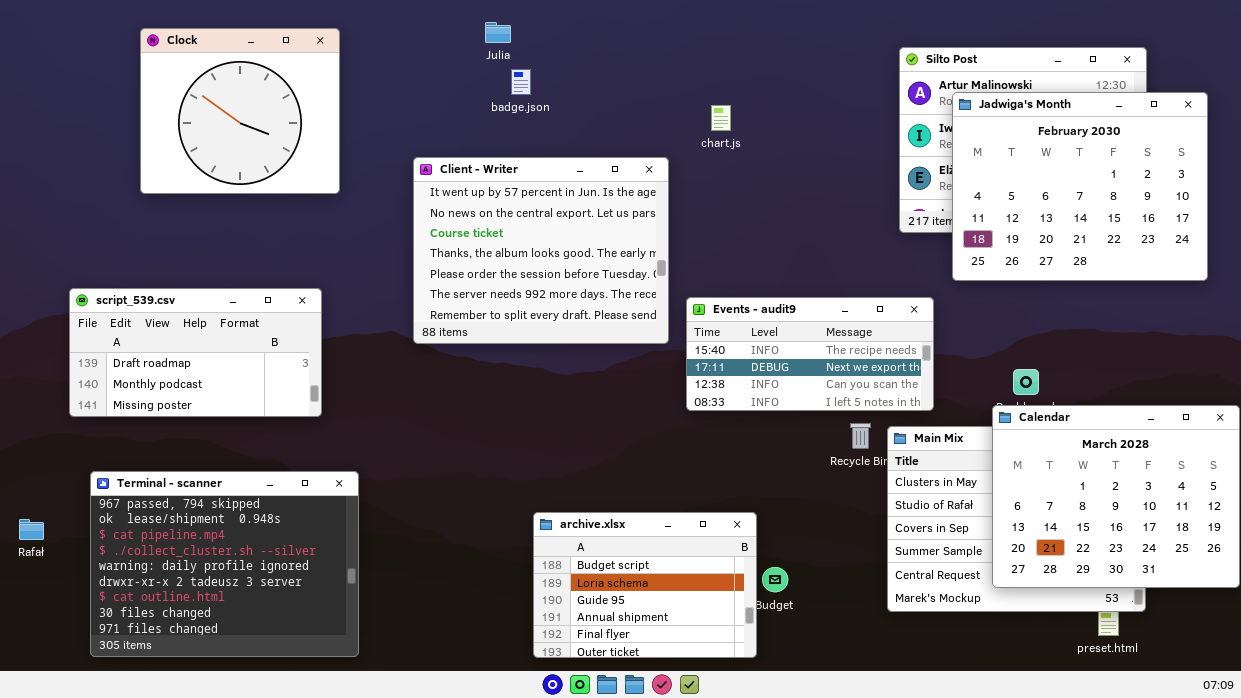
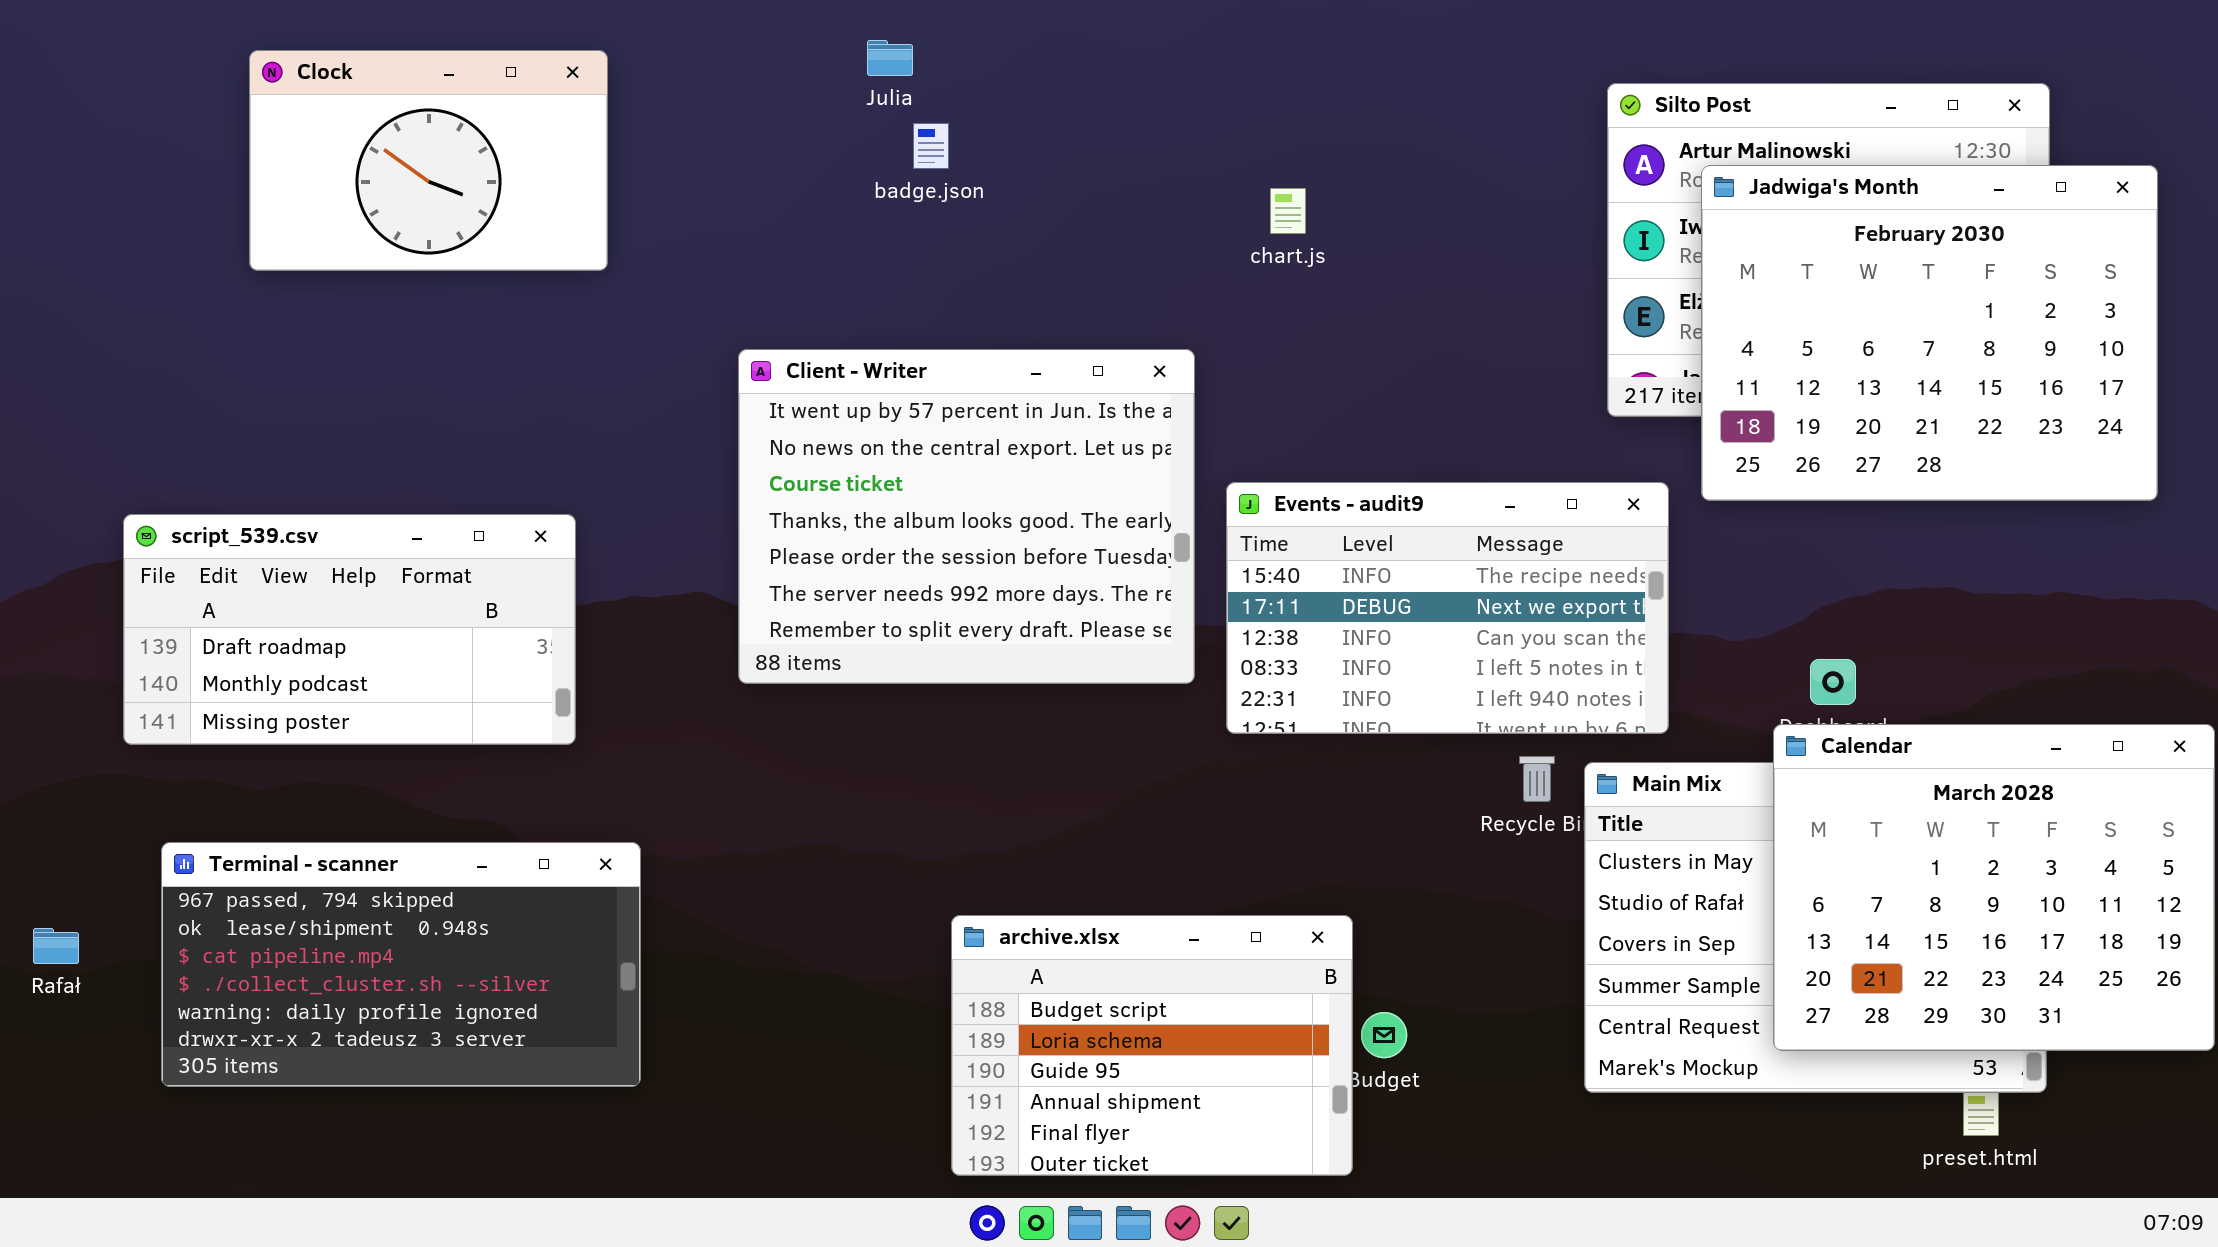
Clock: [140,28,340,194] -> [249,50,608,271], resized
Client - Writer: [413,157,669,344] -> [738,349,1195,684], moved
Events - audit9: [686,297,934,411] -> [1226,482,1669,734], resized
Terminal - scanner: [90,471,359,657] -> [161,842,641,1087], resized

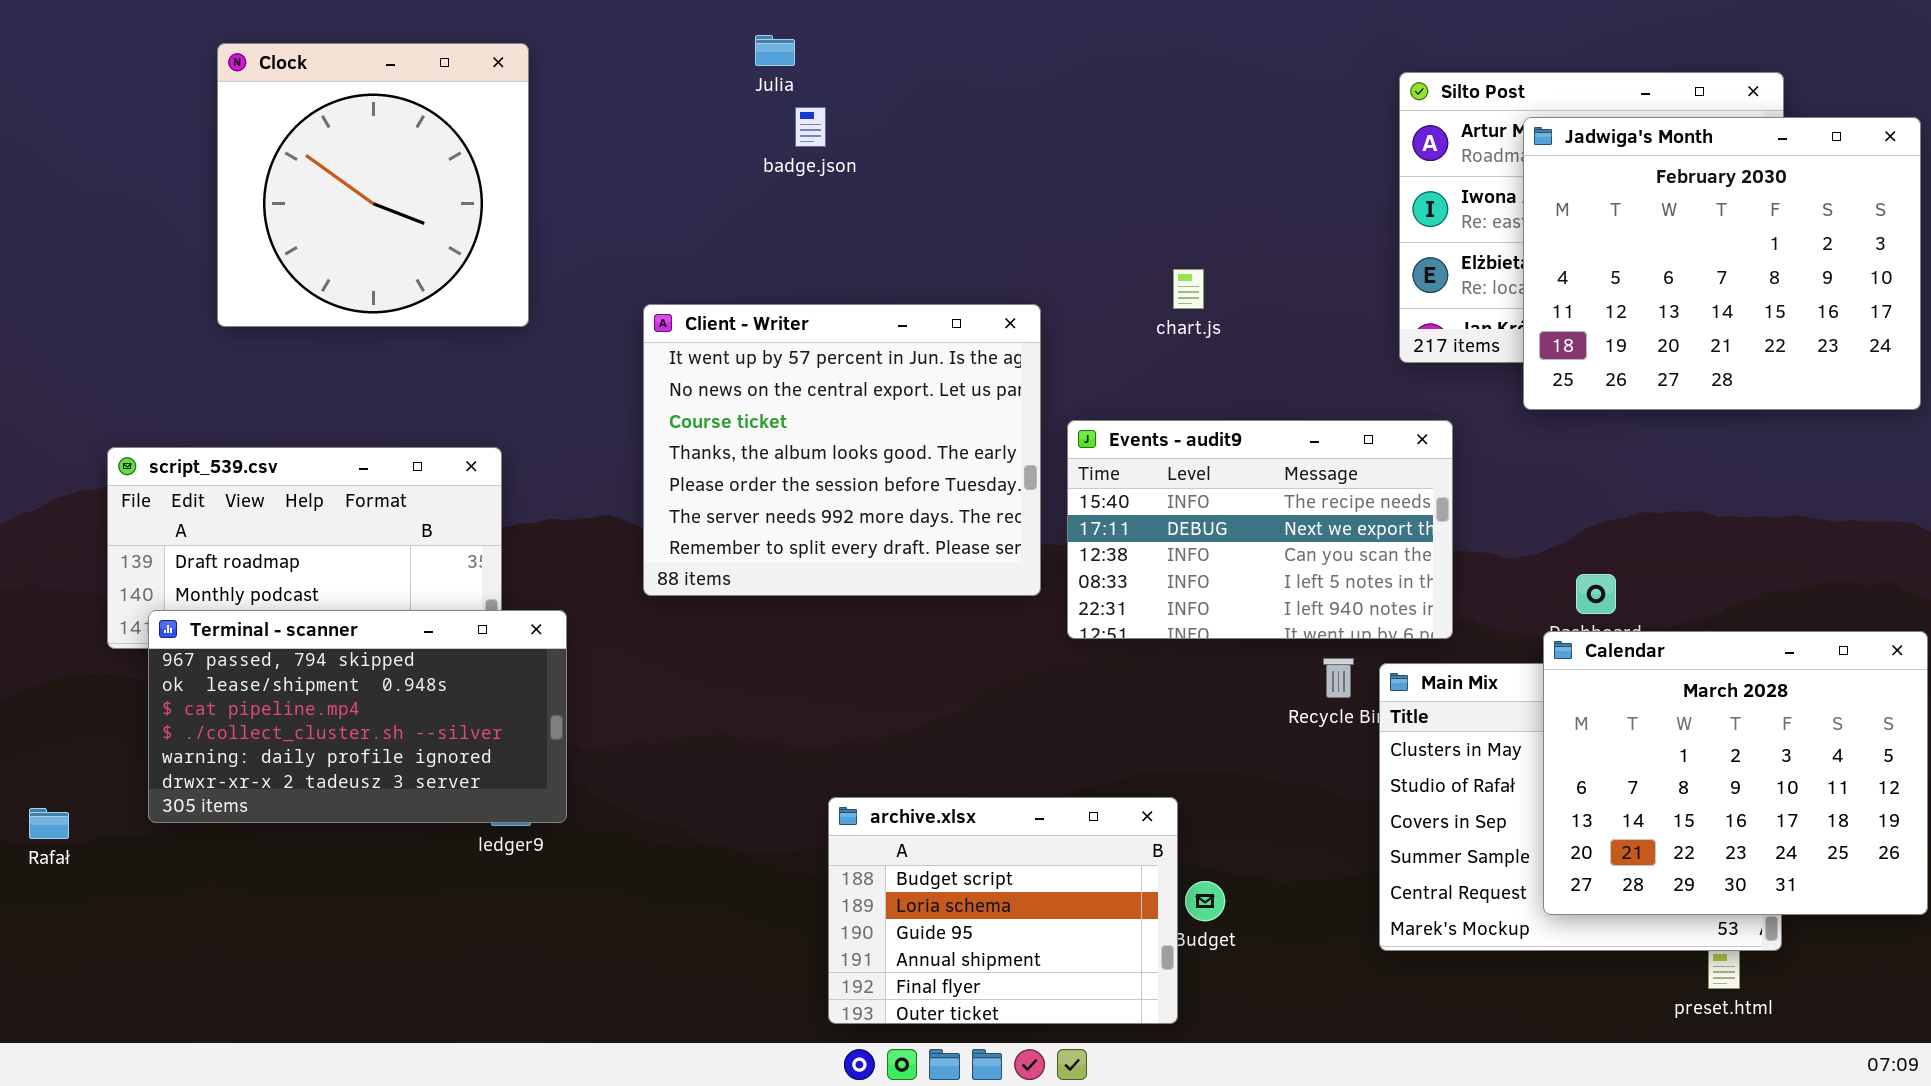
Clock: [249,50,608,271] -> [217,43,529,327], resized
Jadwiga's Month: [1701,165,2158,501] -> [1523,117,1921,410], moved
chart.js: [1270,188,1306,234] -> [1173,269,1204,309], moved
Terminal - scanner: [161,842,641,1087] -> [148,610,567,823], moved

